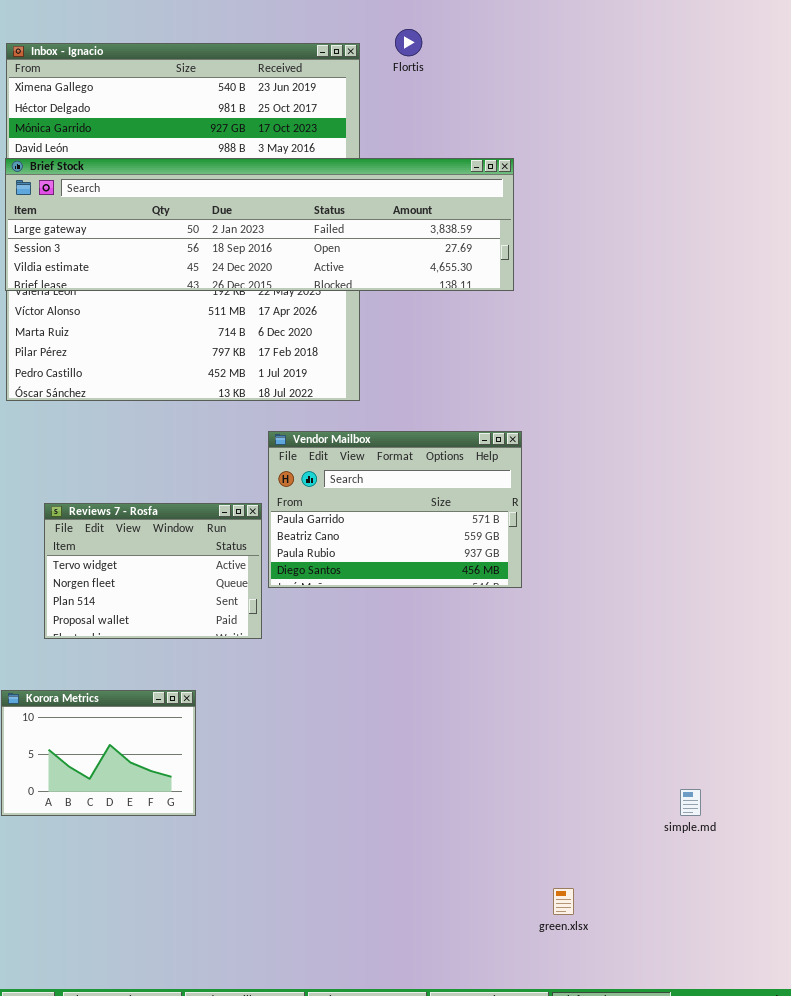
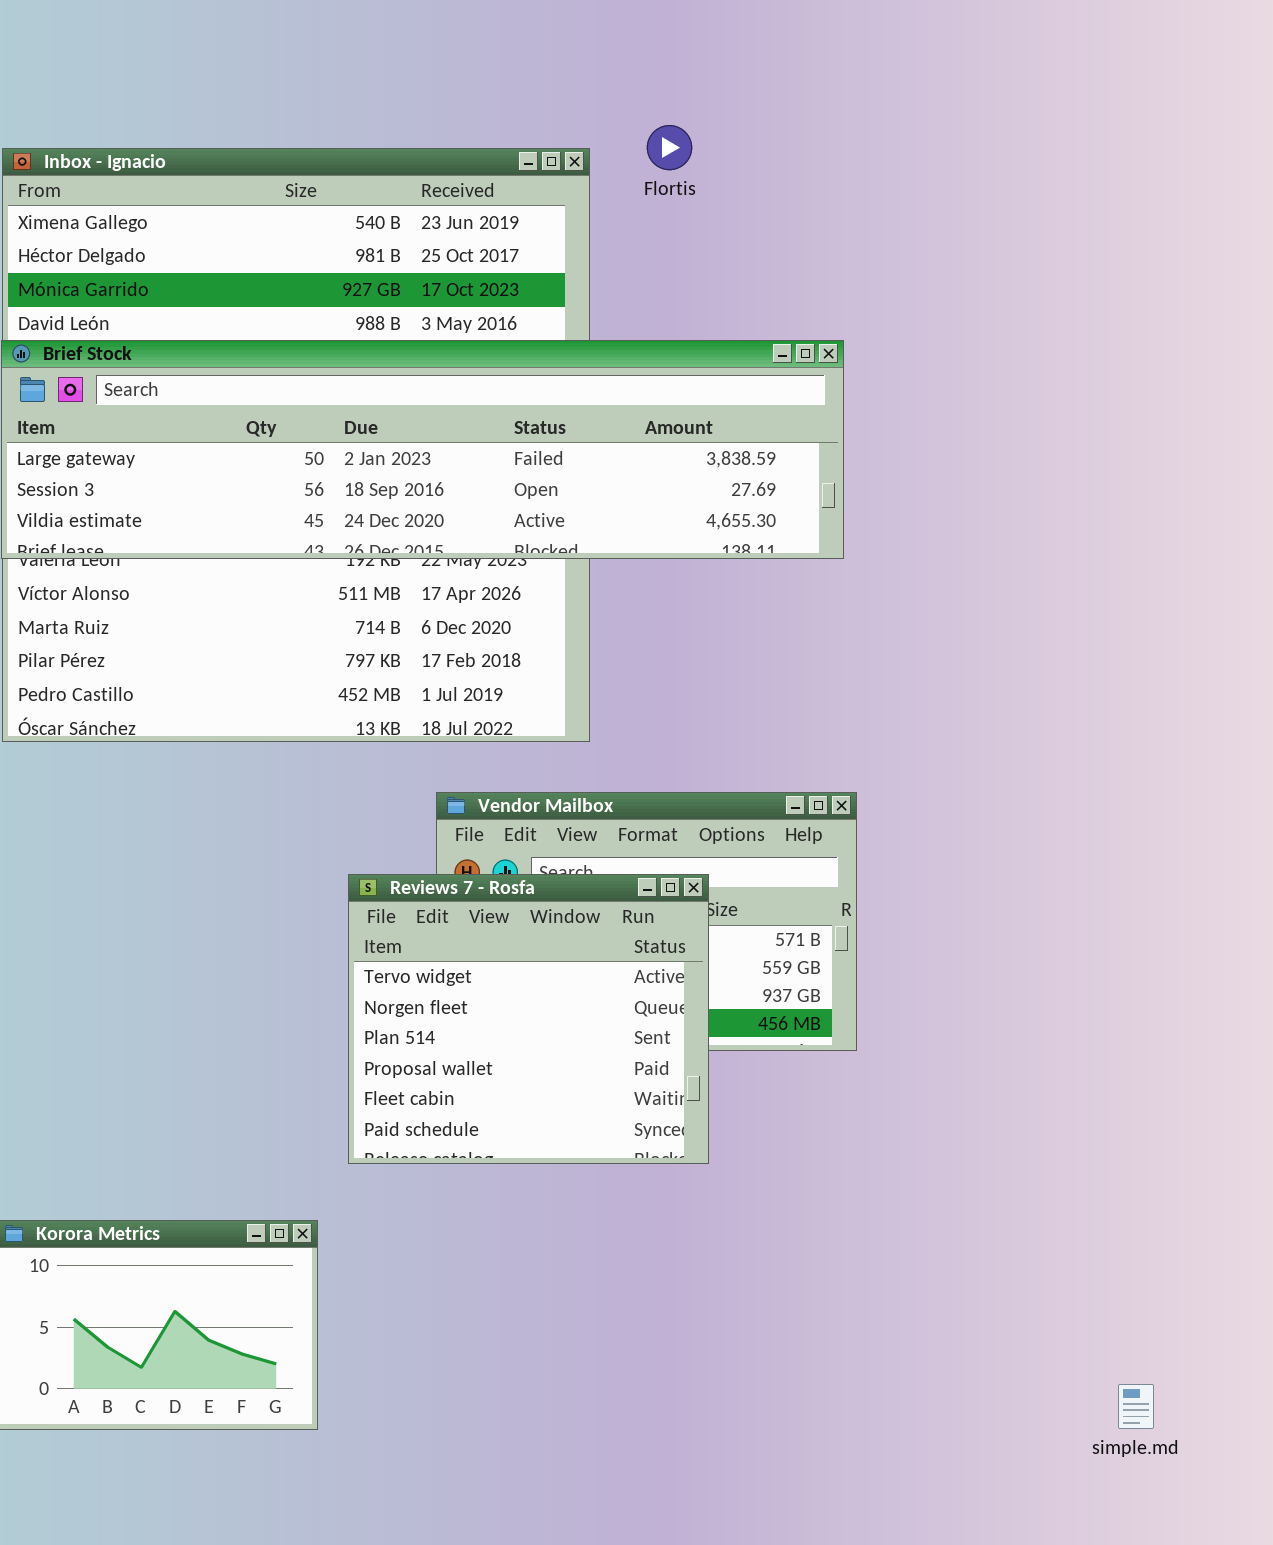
Reviews 7 - Rosfa: [44,503,262,639] -> [348,874,709,1164], moved, resized

